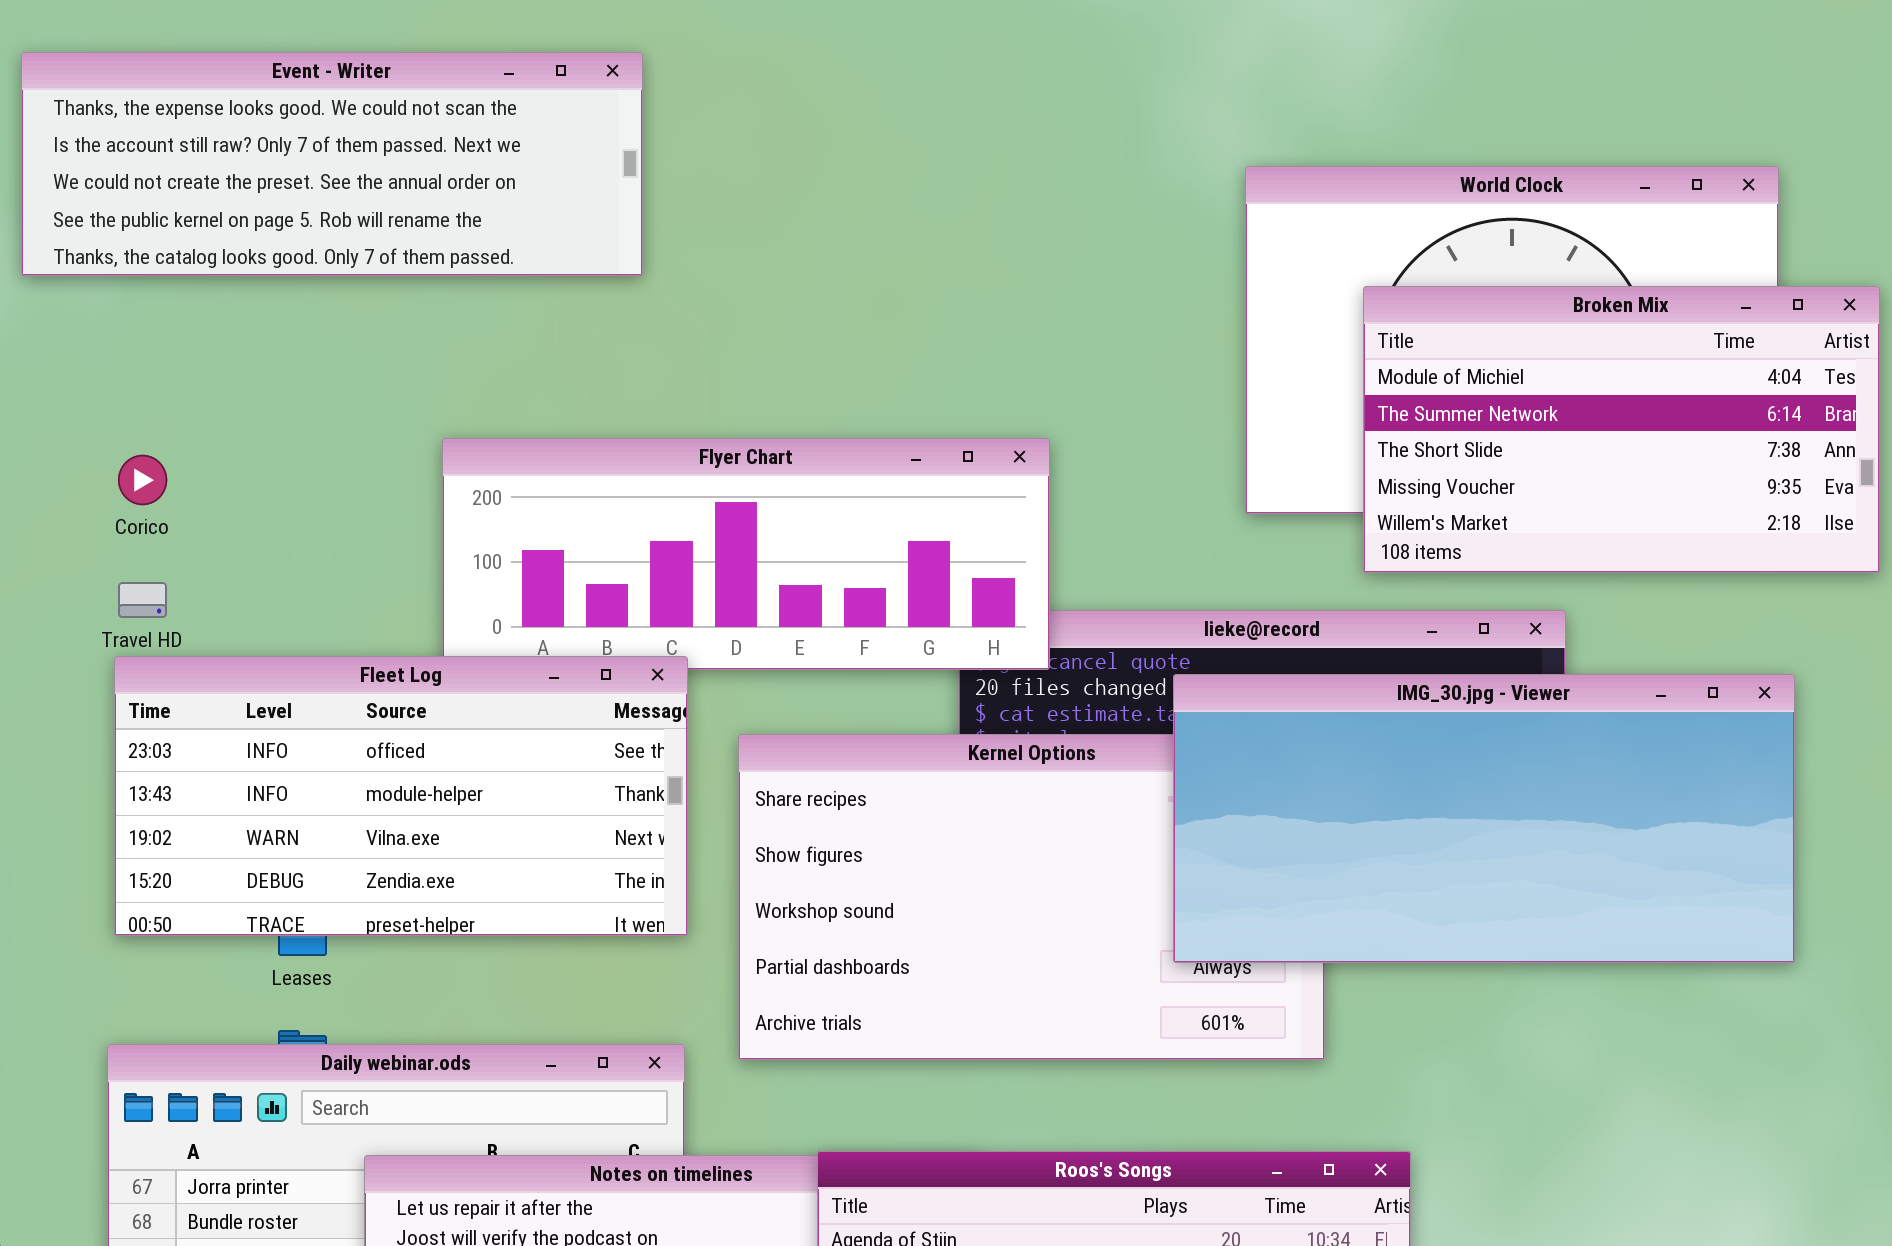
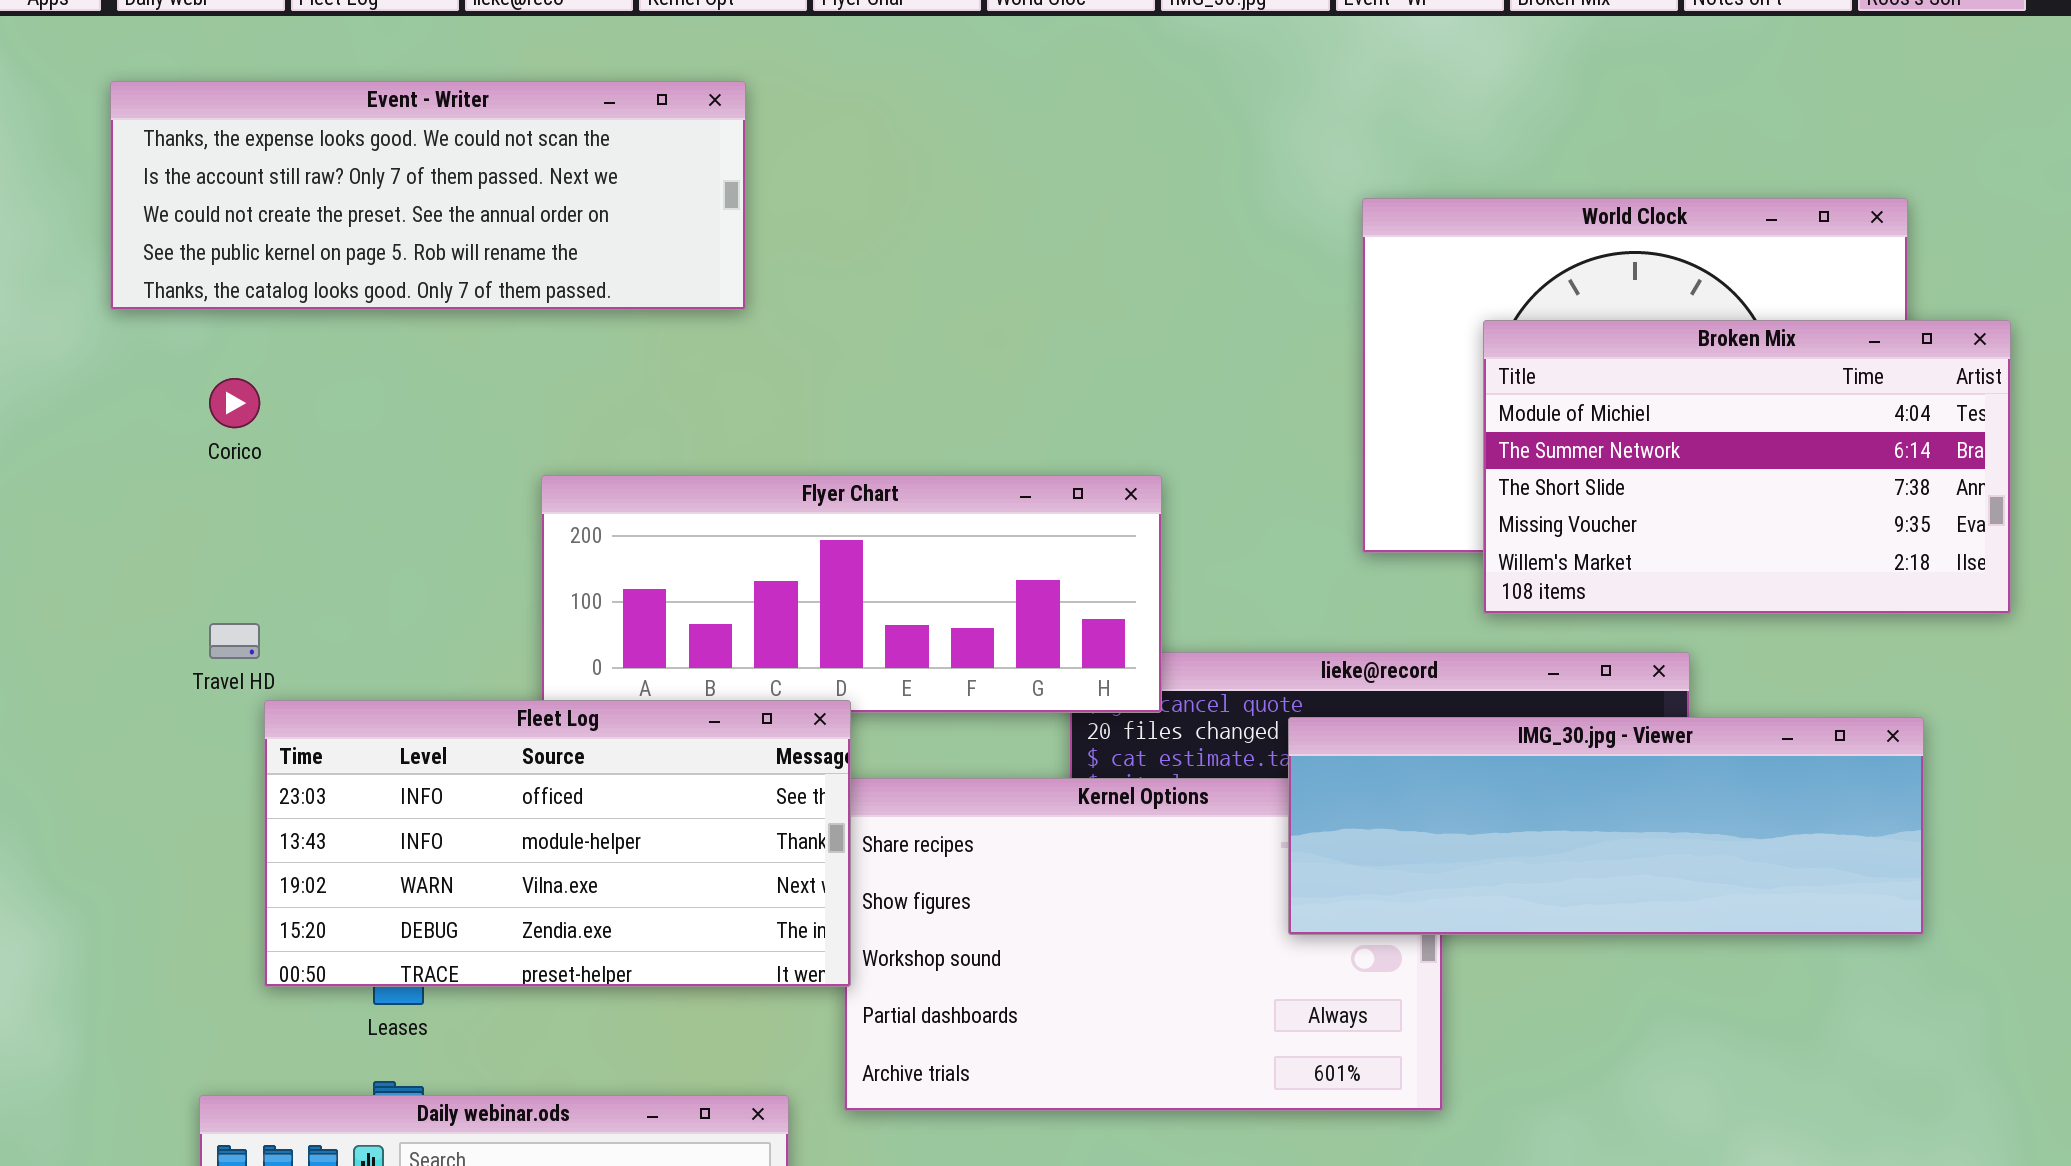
Corico: [118,455,167,505] -> [209,378,260,428], moved
Fleet Log: [114,656,688,936] -> [264,700,851,987], moved
IMG_30.jpg - Viewer: [1173,674,1795,963] -> [1288,717,1924,935], resized

